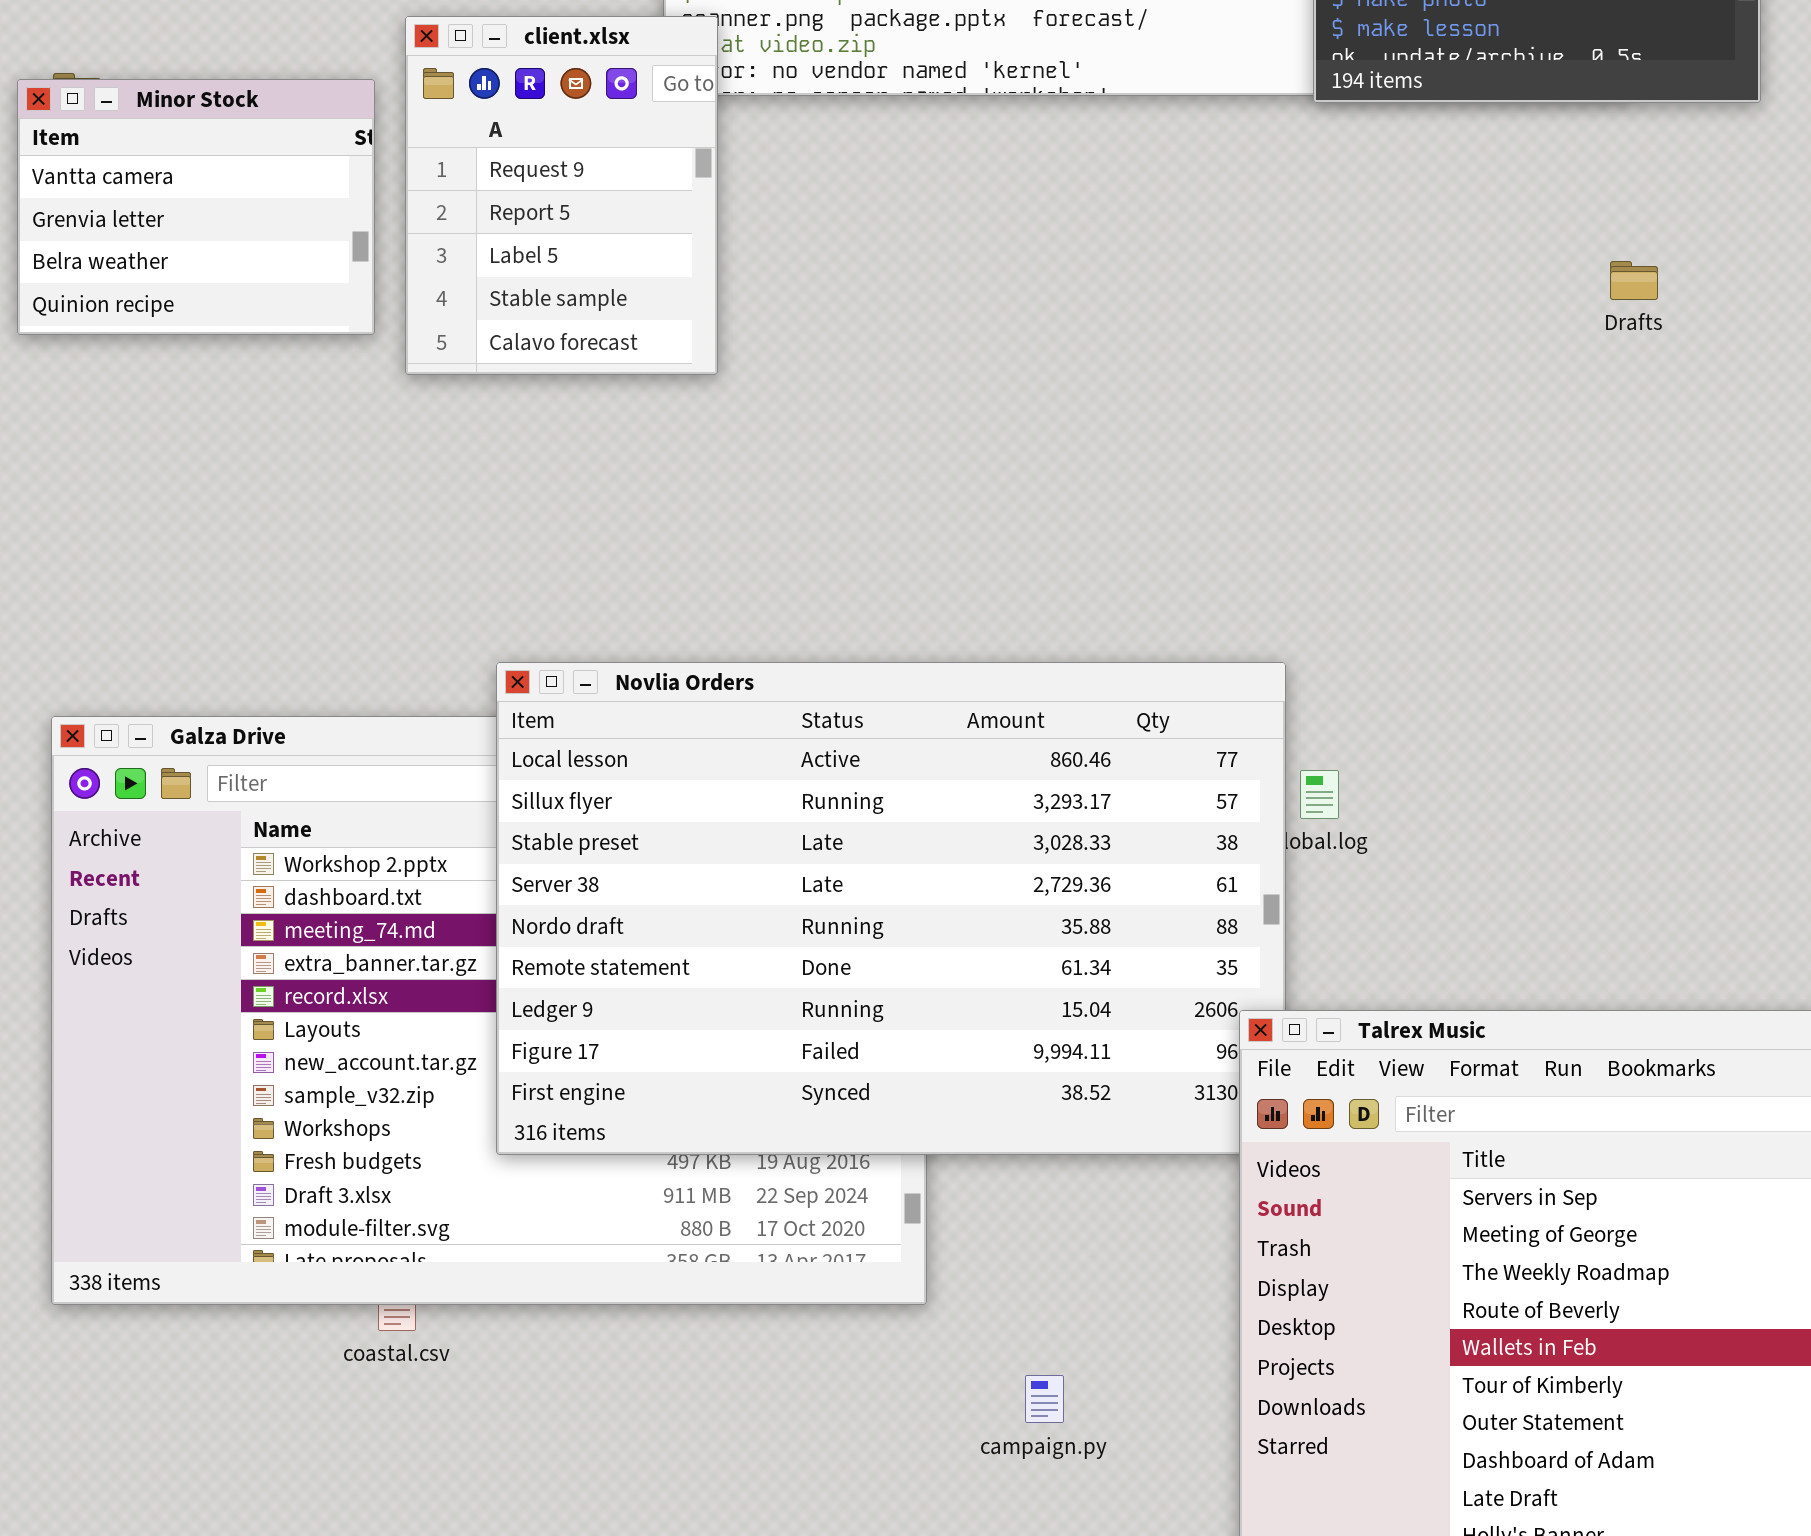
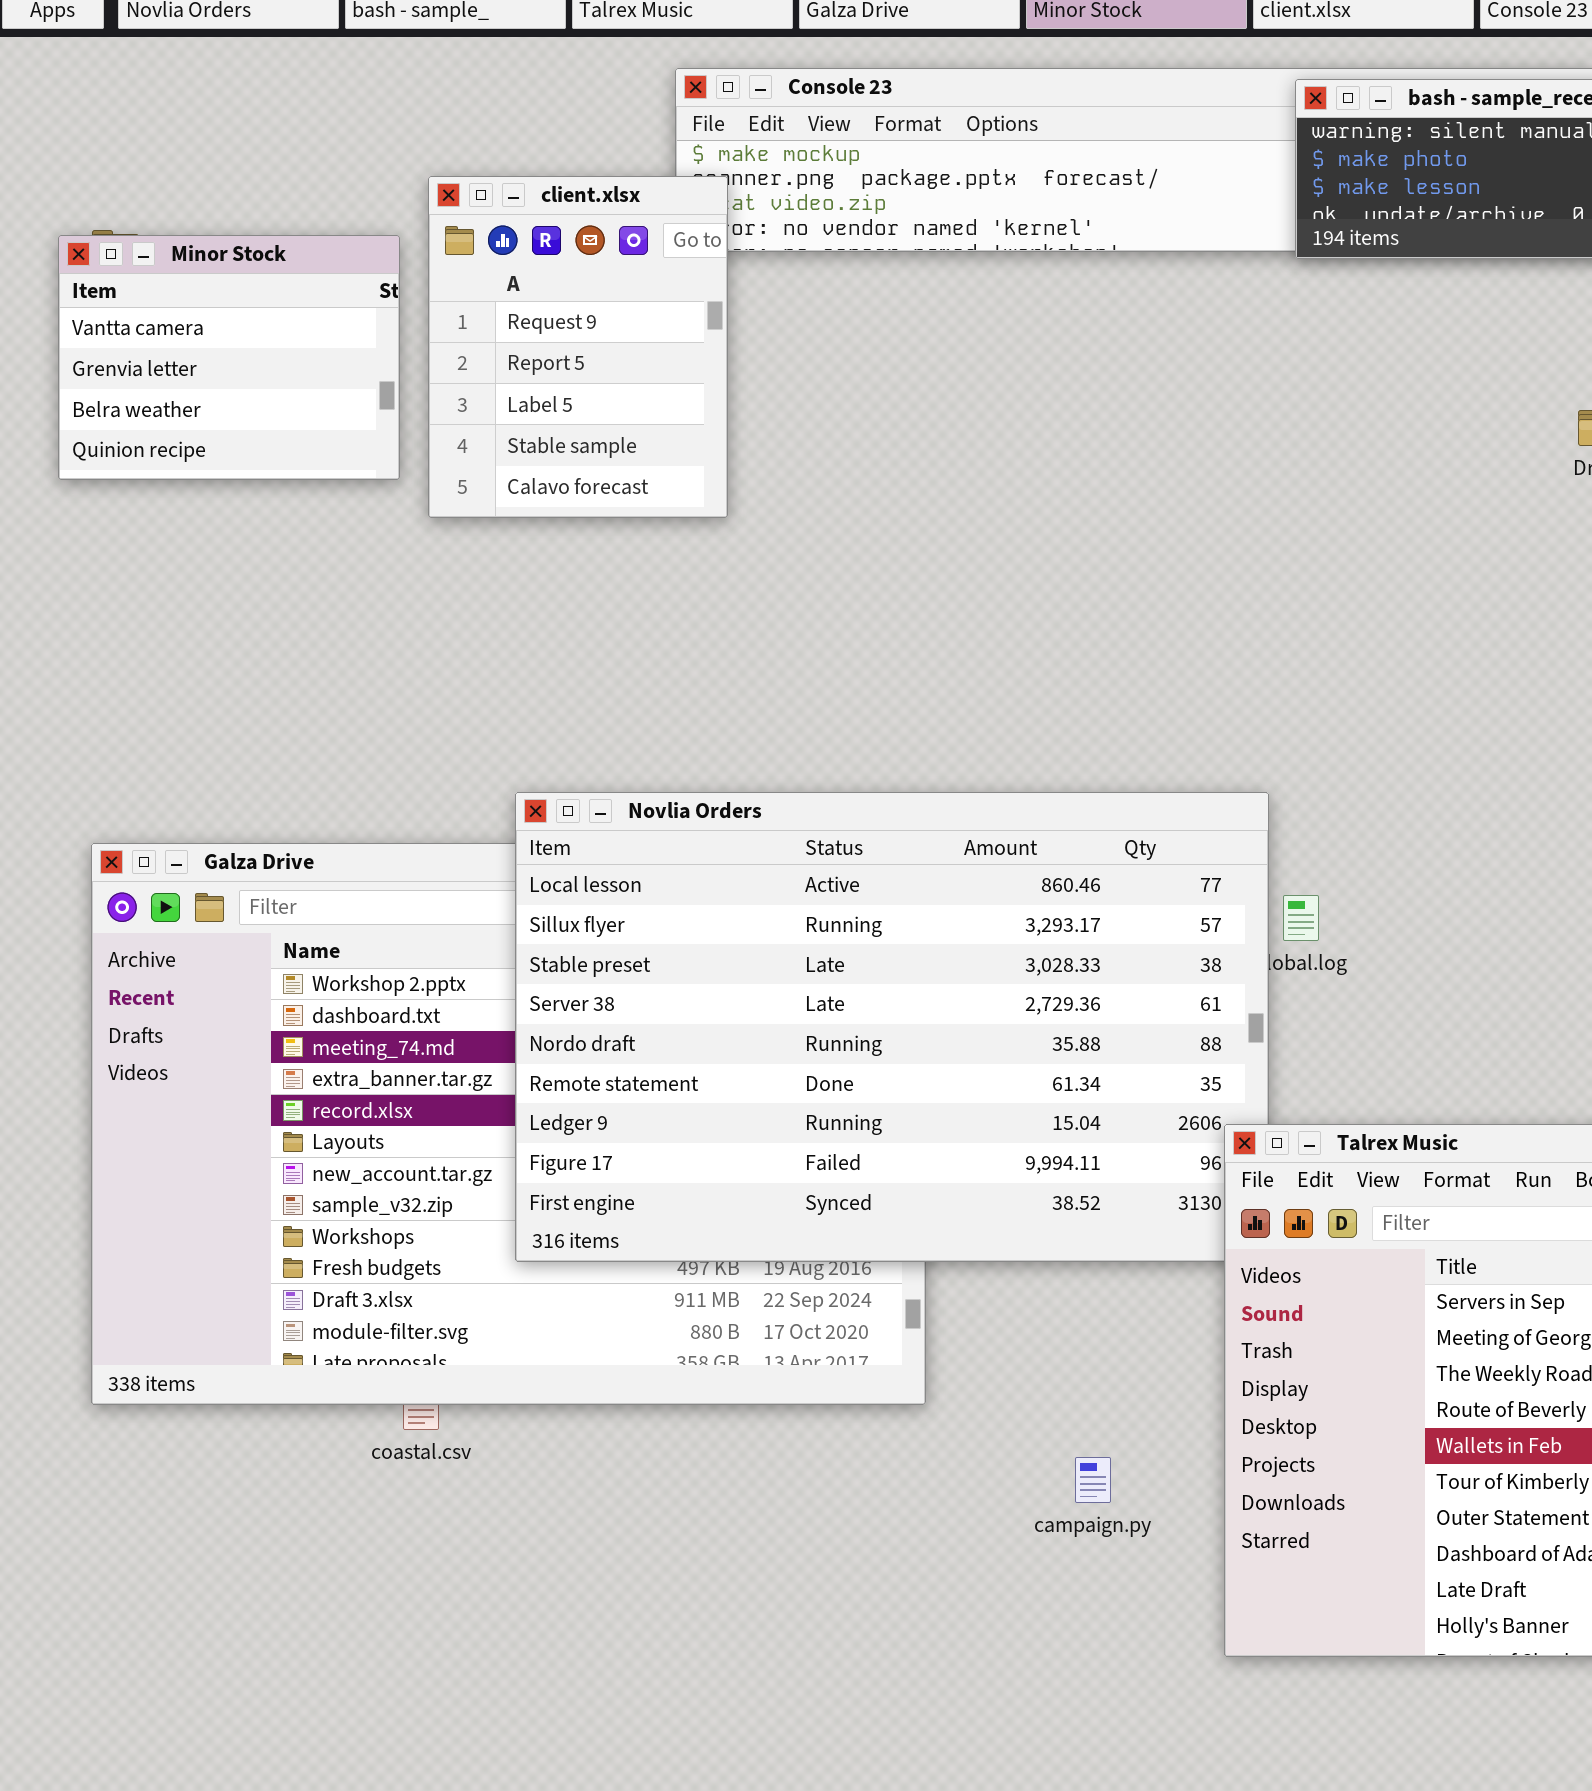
campaign.py: [1025,1375,1064,1423] -> [1075,1457,1111,1503], moved

